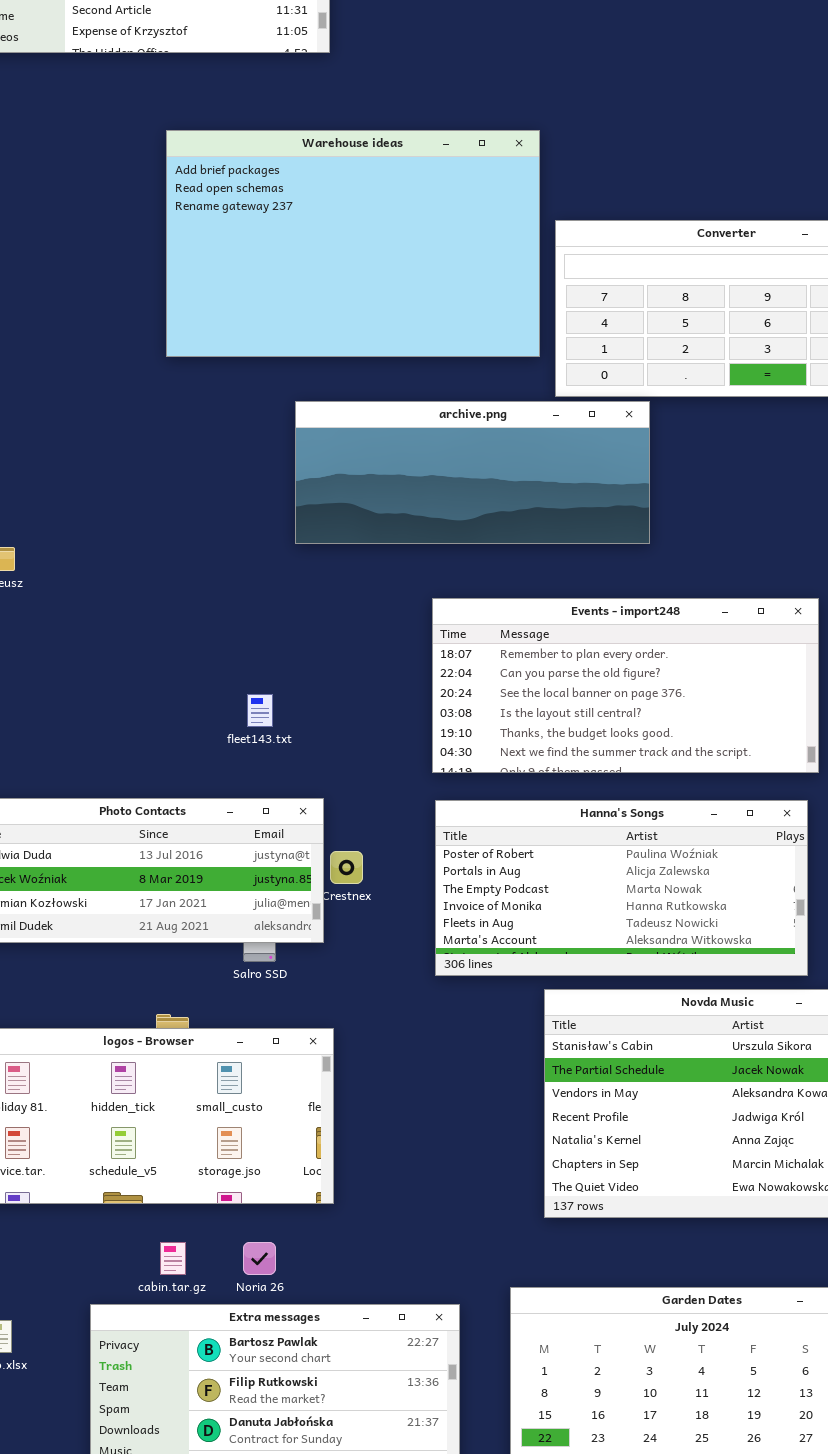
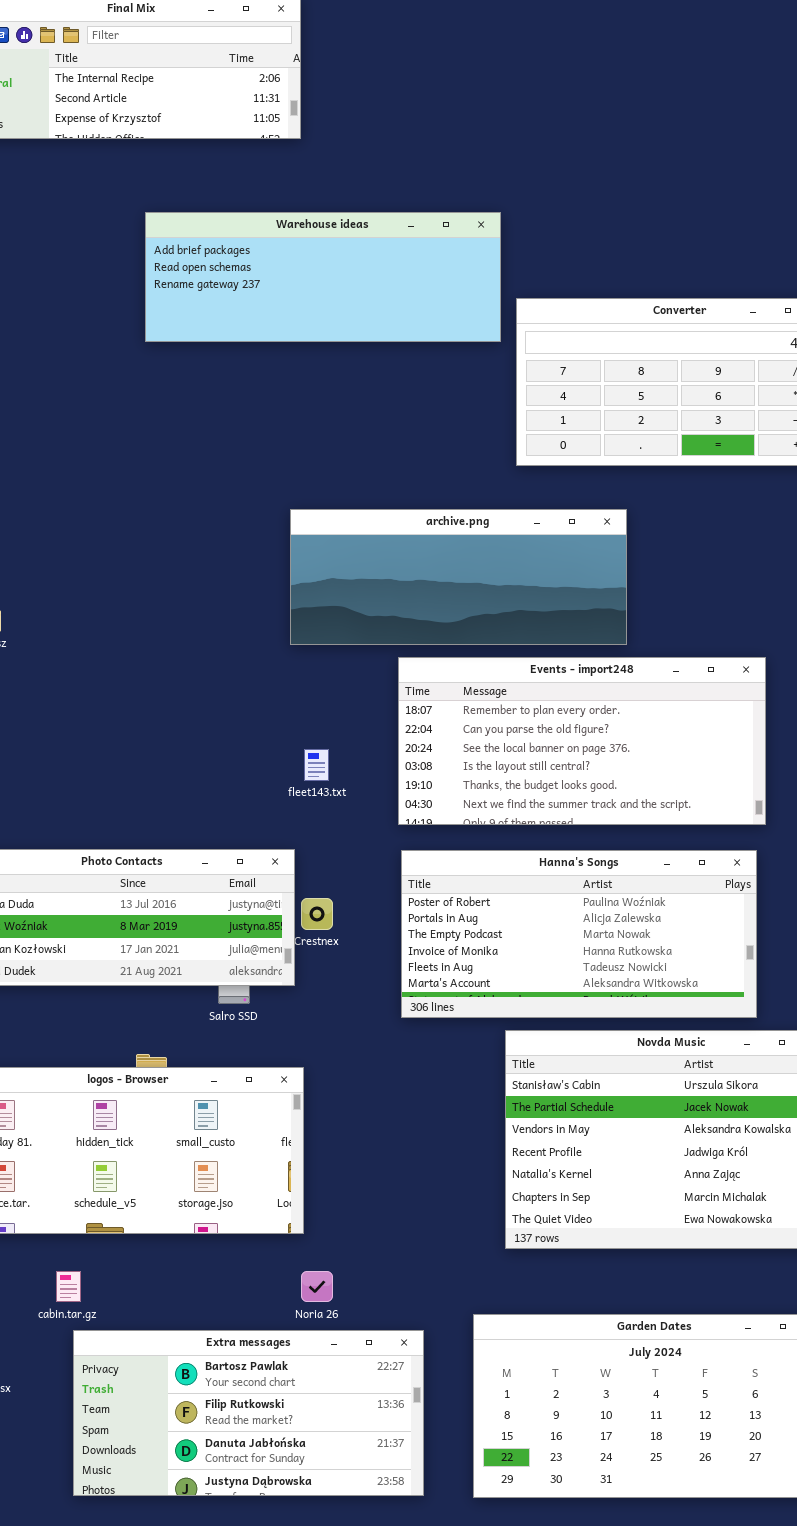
Warehouse ideas: [166,130,540,357] -> [145,212,501,342], resized
archive.png: [295,401,650,544] -> [290,509,627,645], moved
fleet143.txt: [247,694,273,727] -> [304,749,329,781], moved
cabin.tar.gz: [160,1242,186,1275] -> [56,1271,81,1302], moved
Noria 26: [243,1242,276,1275] -> [301,1271,333,1302], moved

